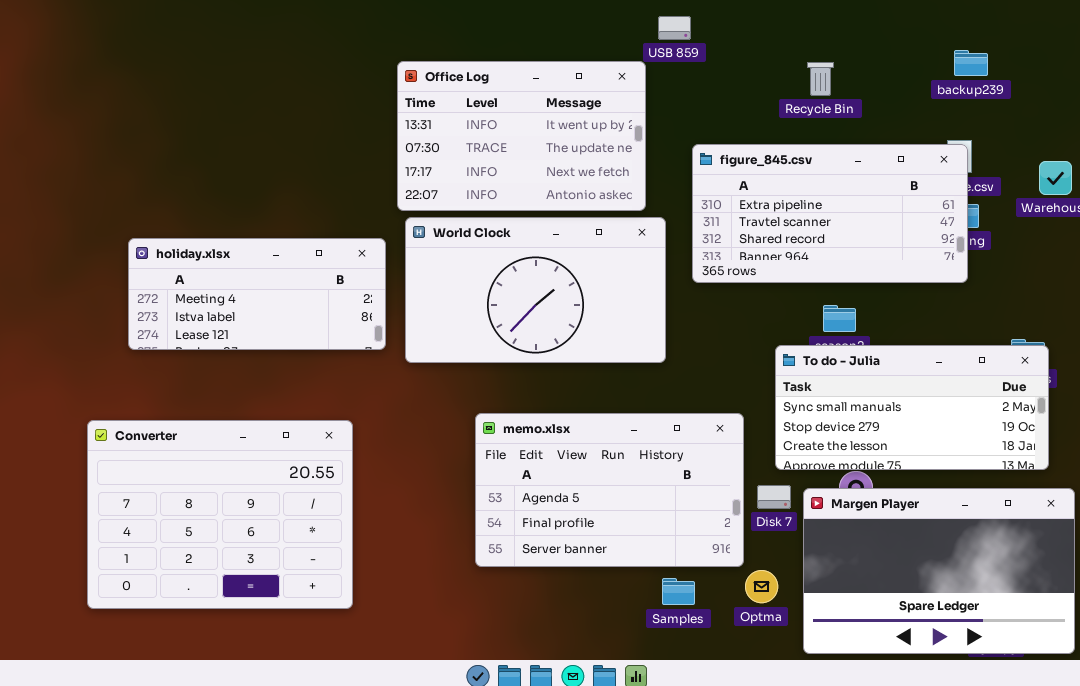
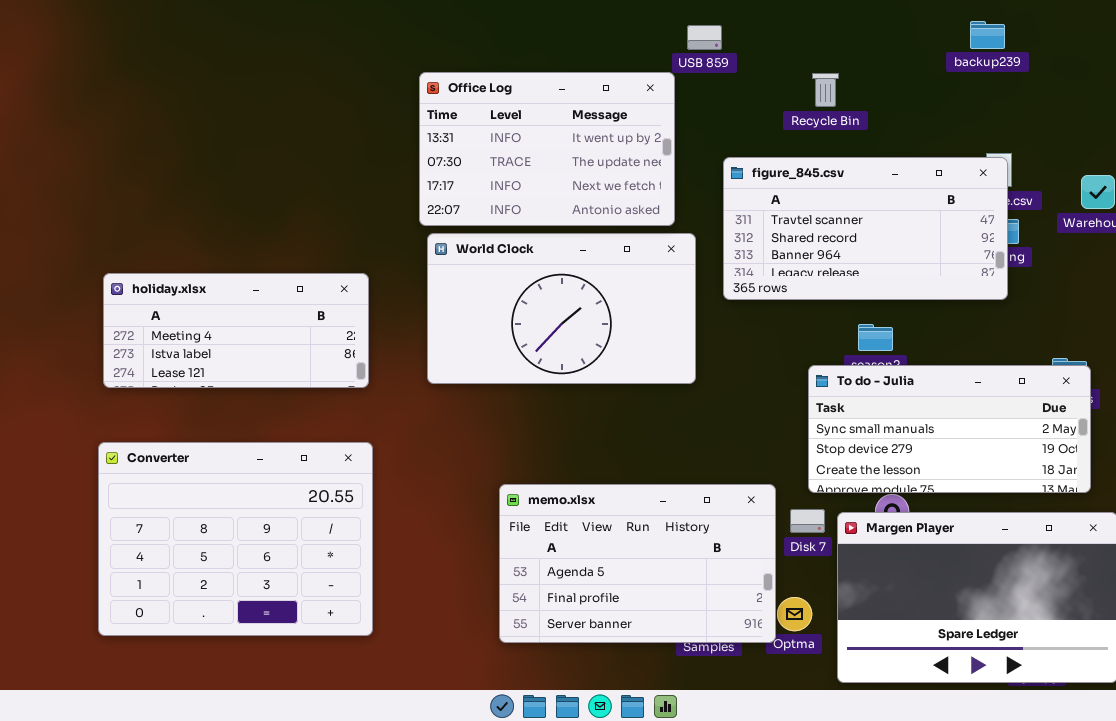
backup239: [954,50,988,76] -> [970,21,1005,49], moved
Recycle Bin: [807,62,834,96] -> [812,73,839,107], moved
figure_845.csv: [692,144,968,283] -> [723,157,1008,300], scrolled down 1 row
holiday.xlsx: [128,238,386,350] -> [103,273,369,388], moved
memo.xlsx: [475,413,744,567] -> [499,484,776,643], moved

